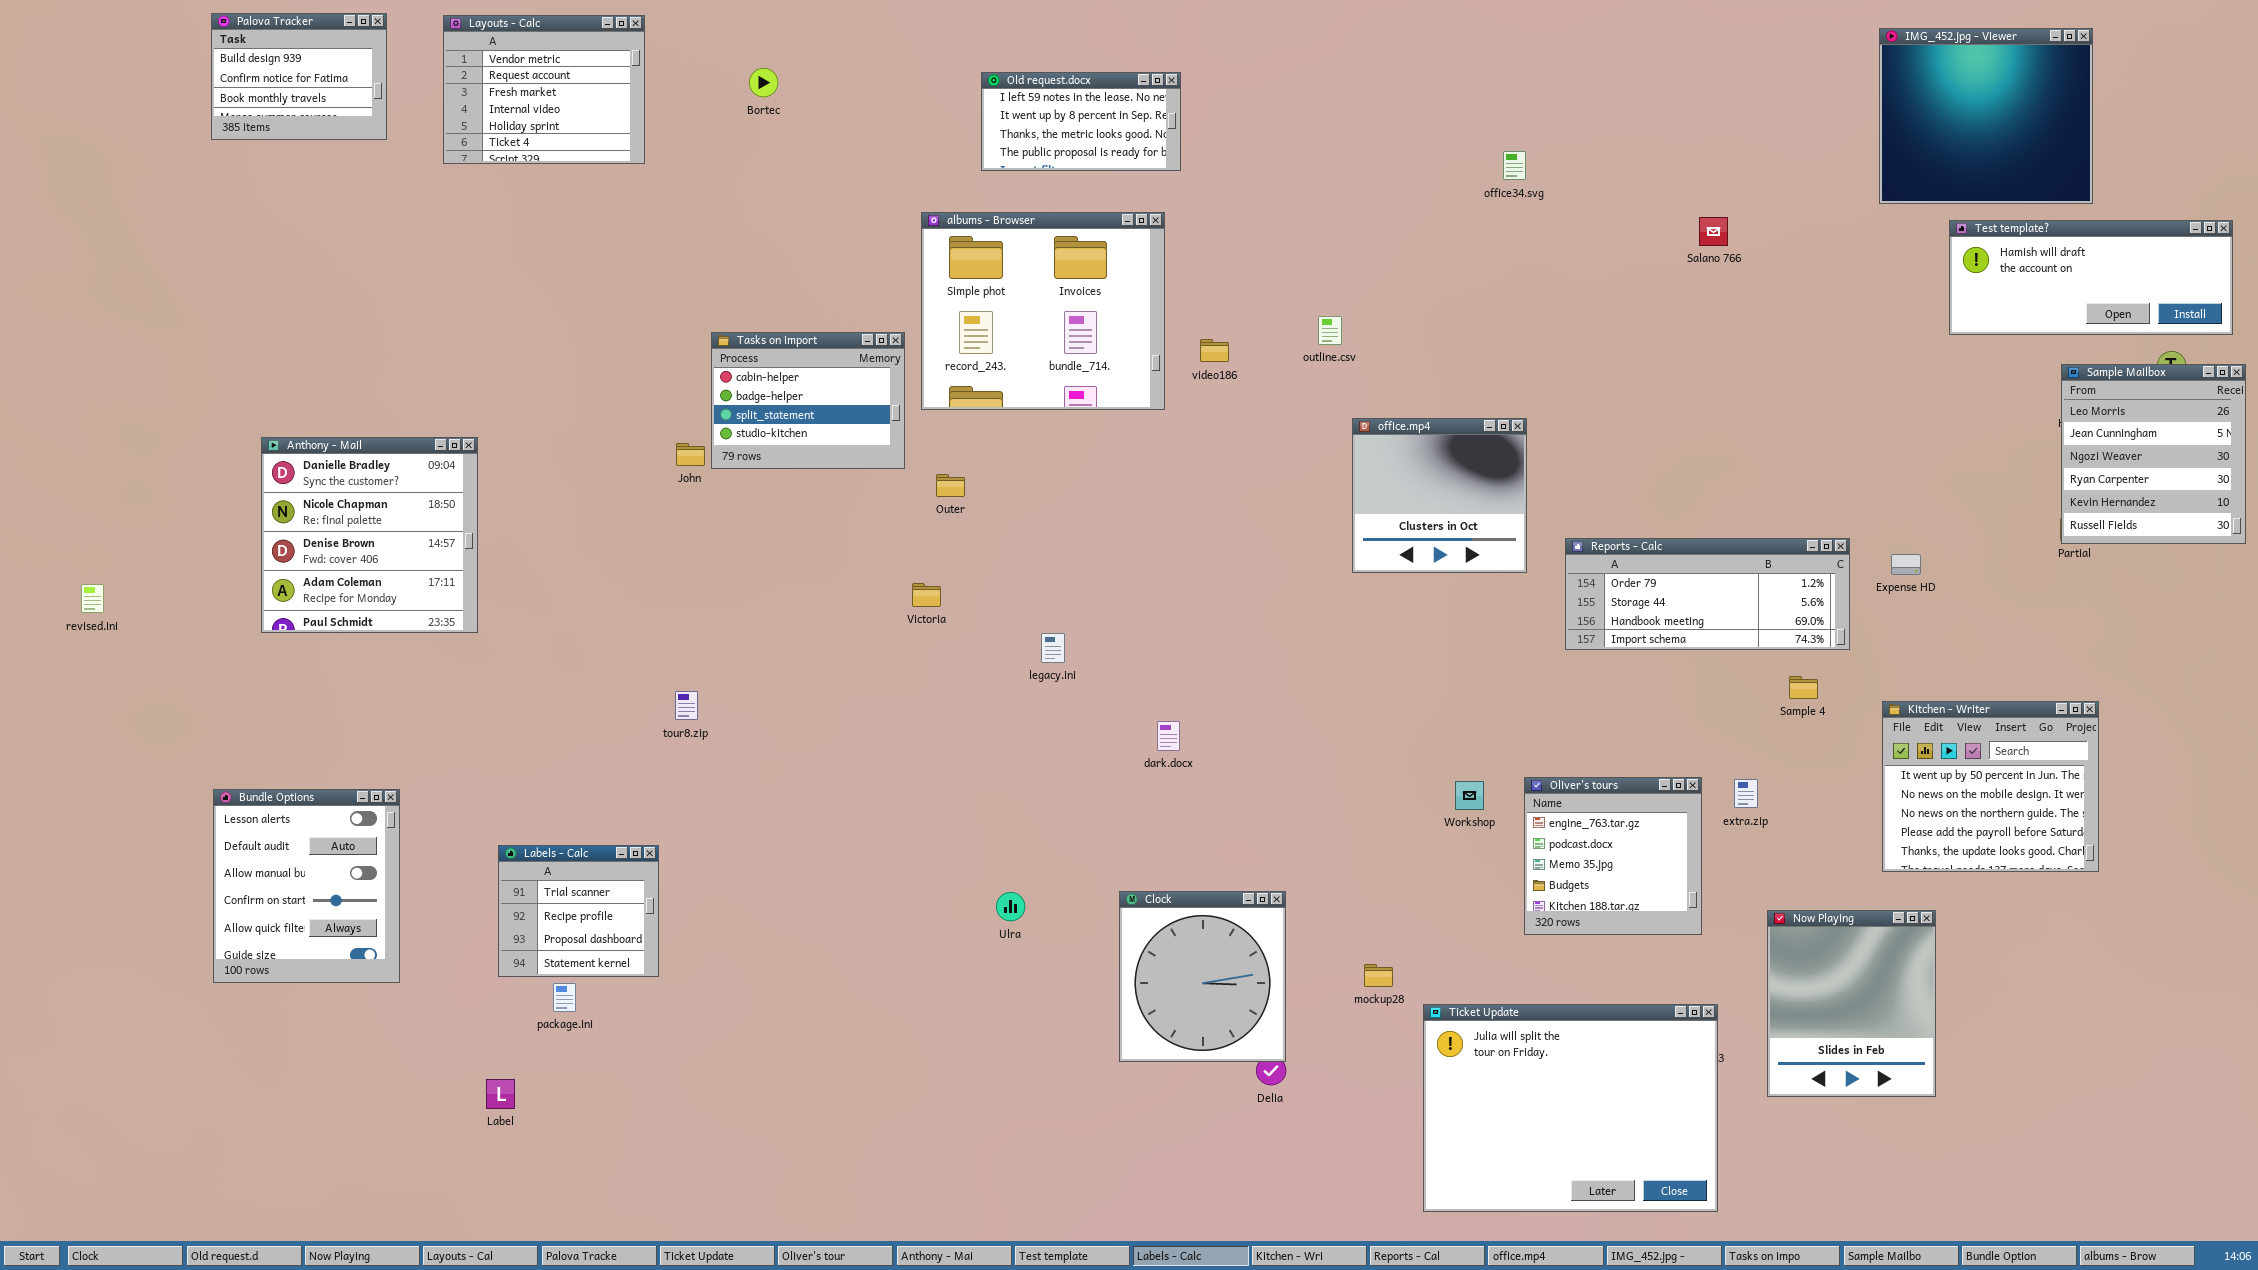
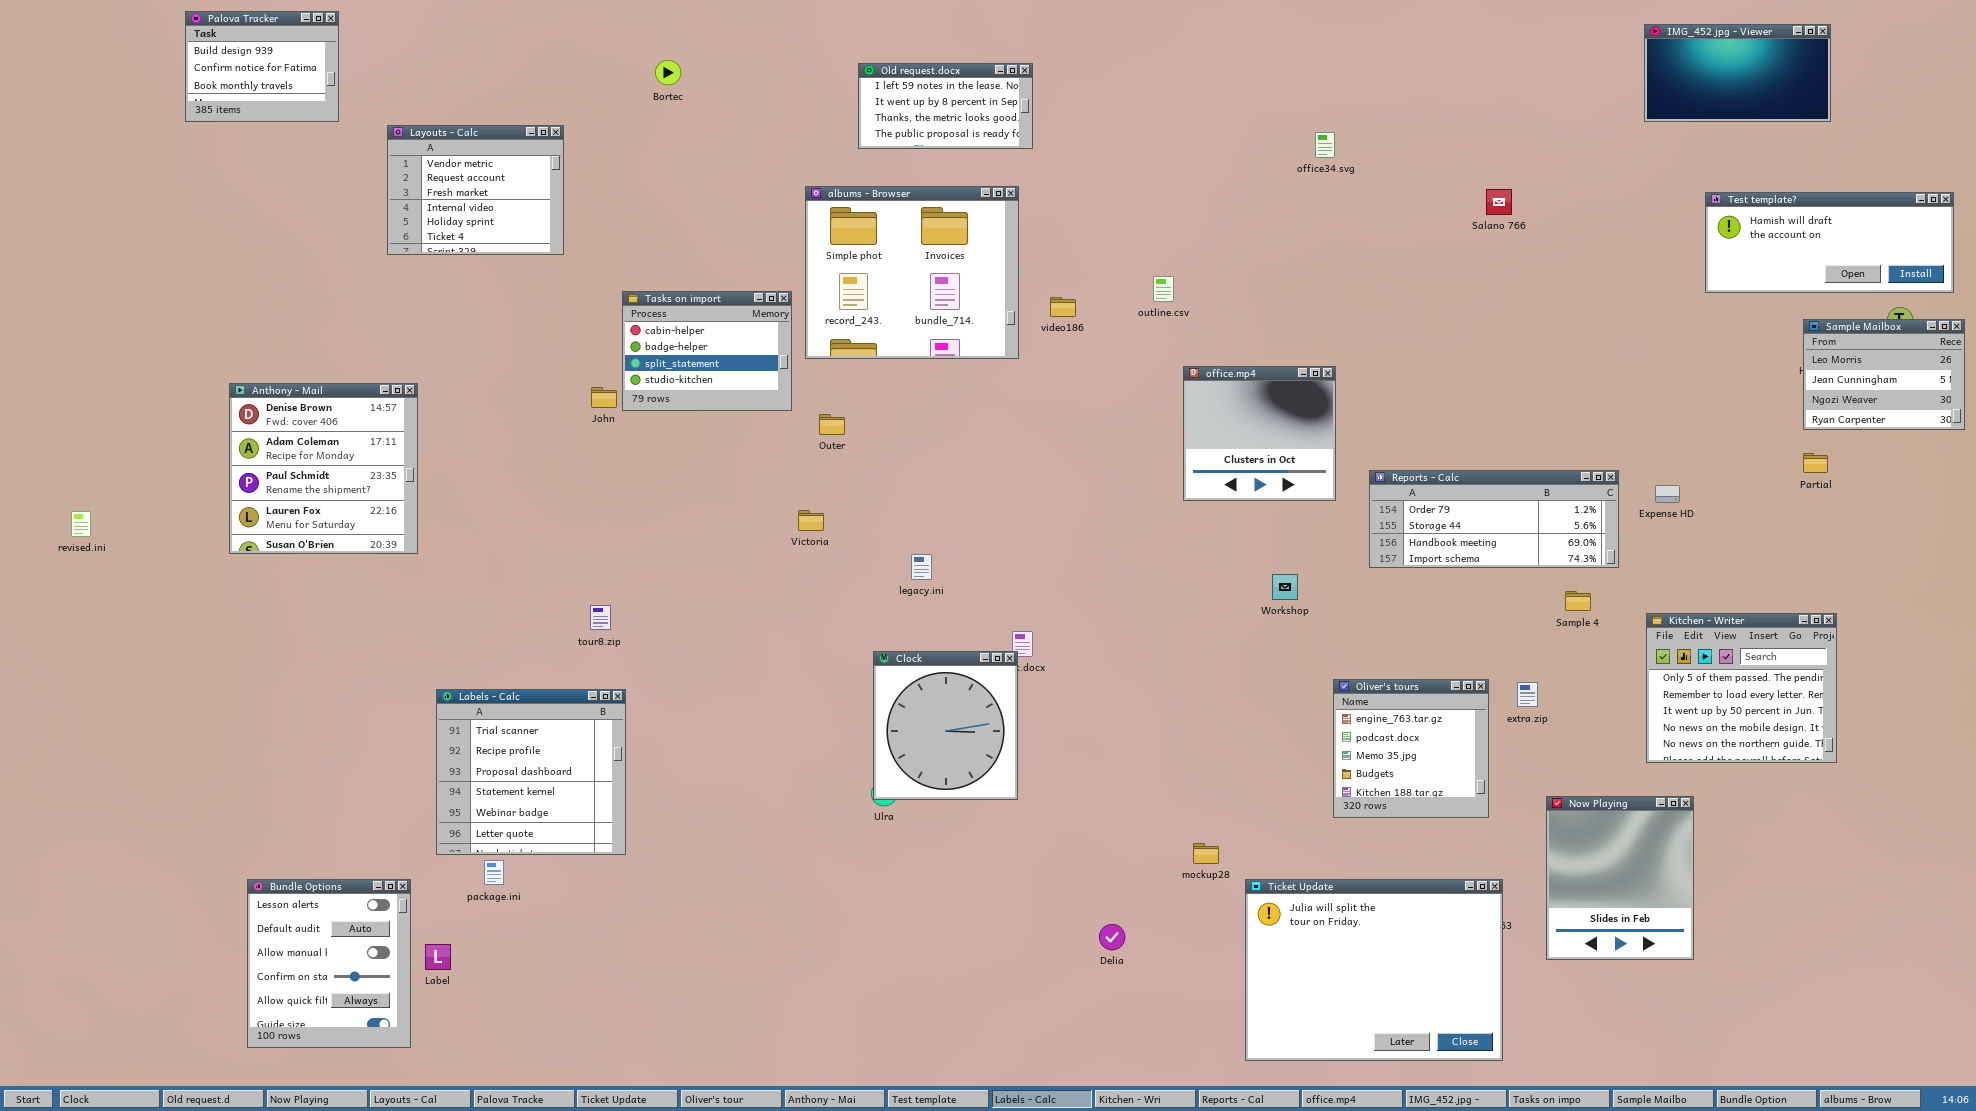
Layouts - Calc: [443,15,645,164] -> [387,125,564,255], moved
IMG_452.jpg - Viewer: [1879,28,2093,204] -> [1644,24,1831,122], resized
Sample Mailbox: [2061,364,2246,544] -> [1803,319,1965,430], resized
Anthony - Mail: [261,437,478,633] -> [229,383,418,554], scrolled down 2 rows
Kitchen - Writer: [1882,701,2099,872] -> [1646,613,1837,763], scrolled up 2 rows
Workshop: [1455,781,1484,810] -> [1272,574,1298,600], moved
Bundle Options: [213,789,400,983] -> [247,879,411,1048], moved
Labels - Calc: [498,845,659,977] -> [436,689,626,855], resized
Clock: [1119,891,1286,1062] -> [873,651,1018,800], moved

